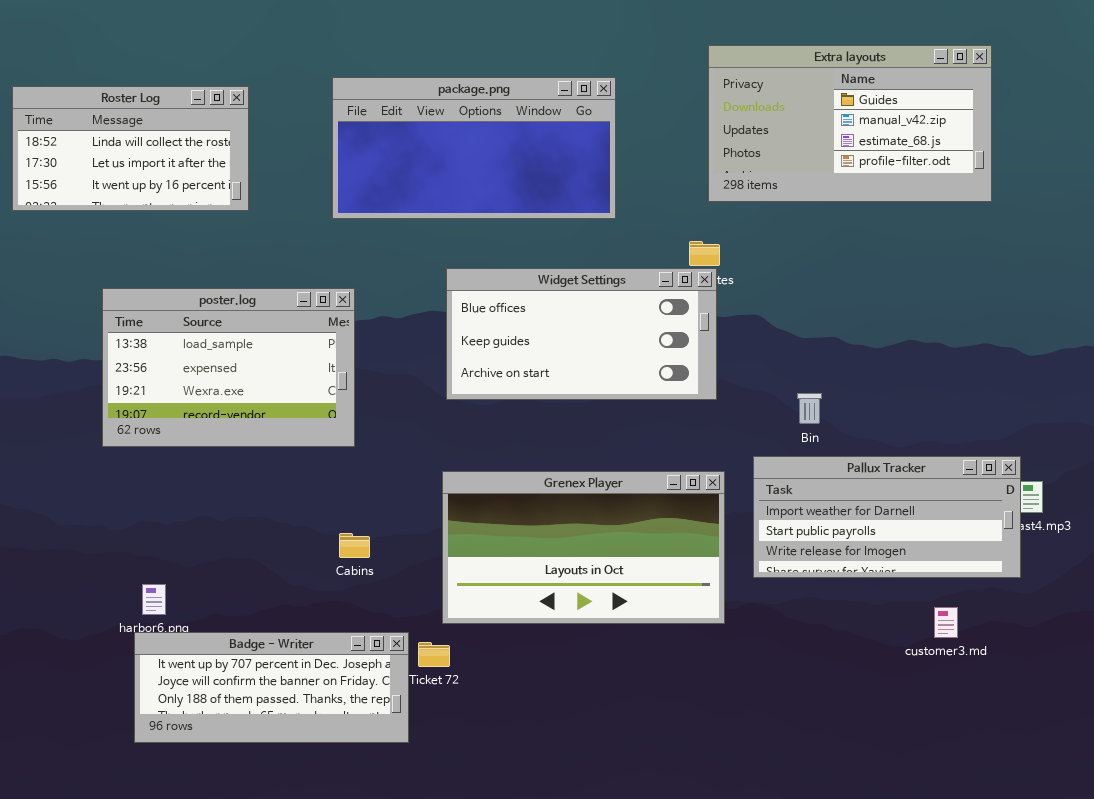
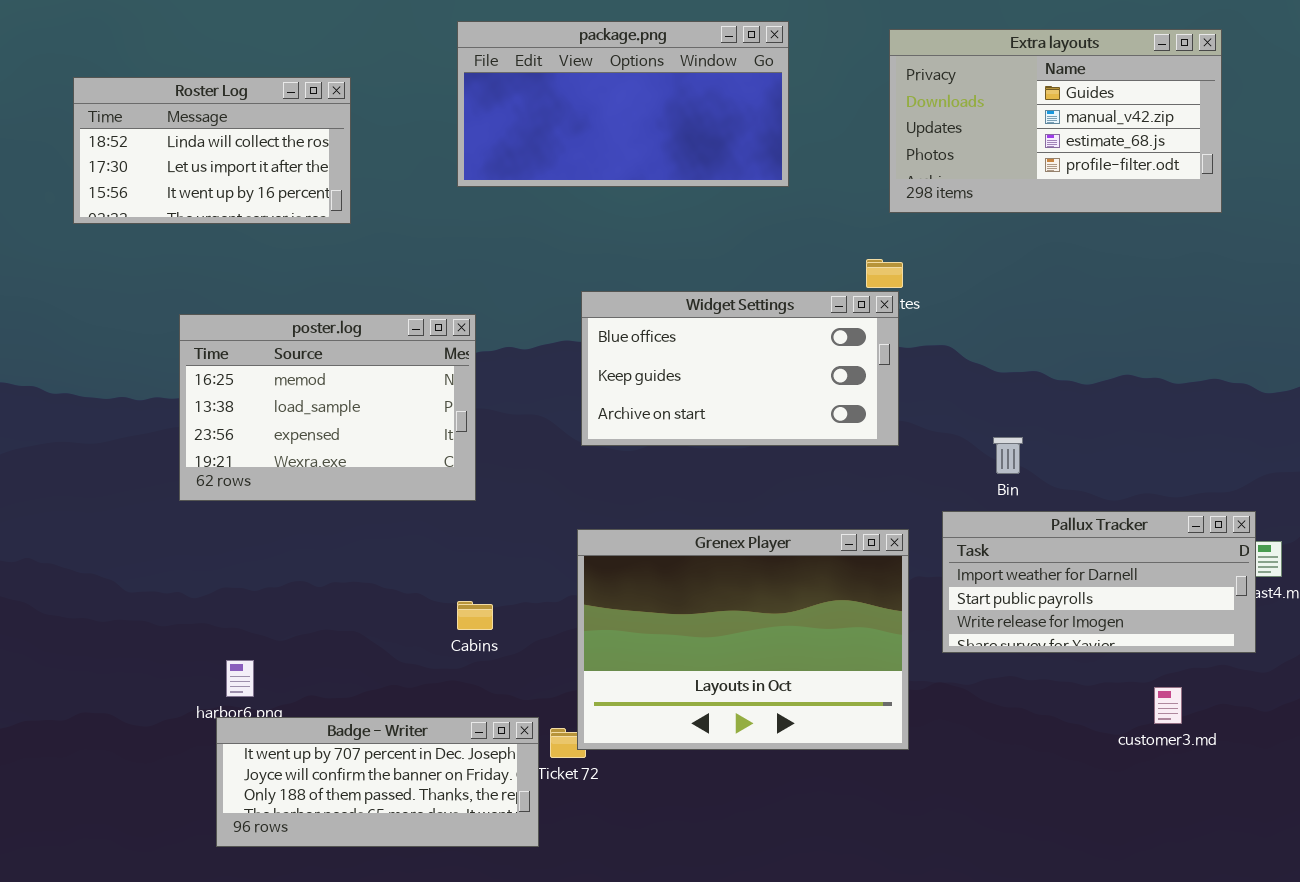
package.png: [332,77,616,219] -> [457,21,789,187], moved
poster.log: [102,288,355,447] -> [179,314,476,501], scrolled up 1 row
Grenex Player: [442,471,725,624] -> [577,529,909,750], resized

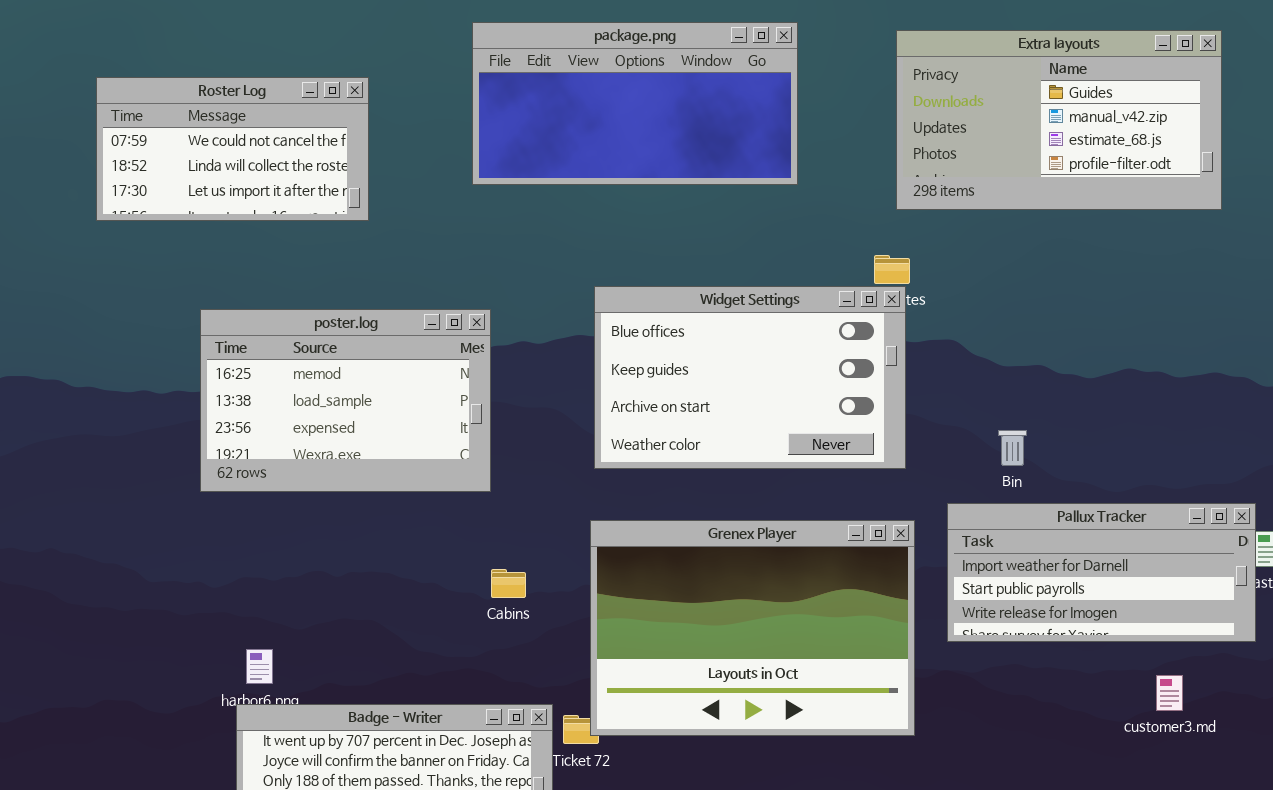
Roster Log: [73,77,351,224] -> [96,77,369,221], scrolled up 1 row
Widget Settings: [581,291,899,446] -> [594,286,906,469], resized
Cabins: [457,601,493,630] -> [491,569,526,598], moved

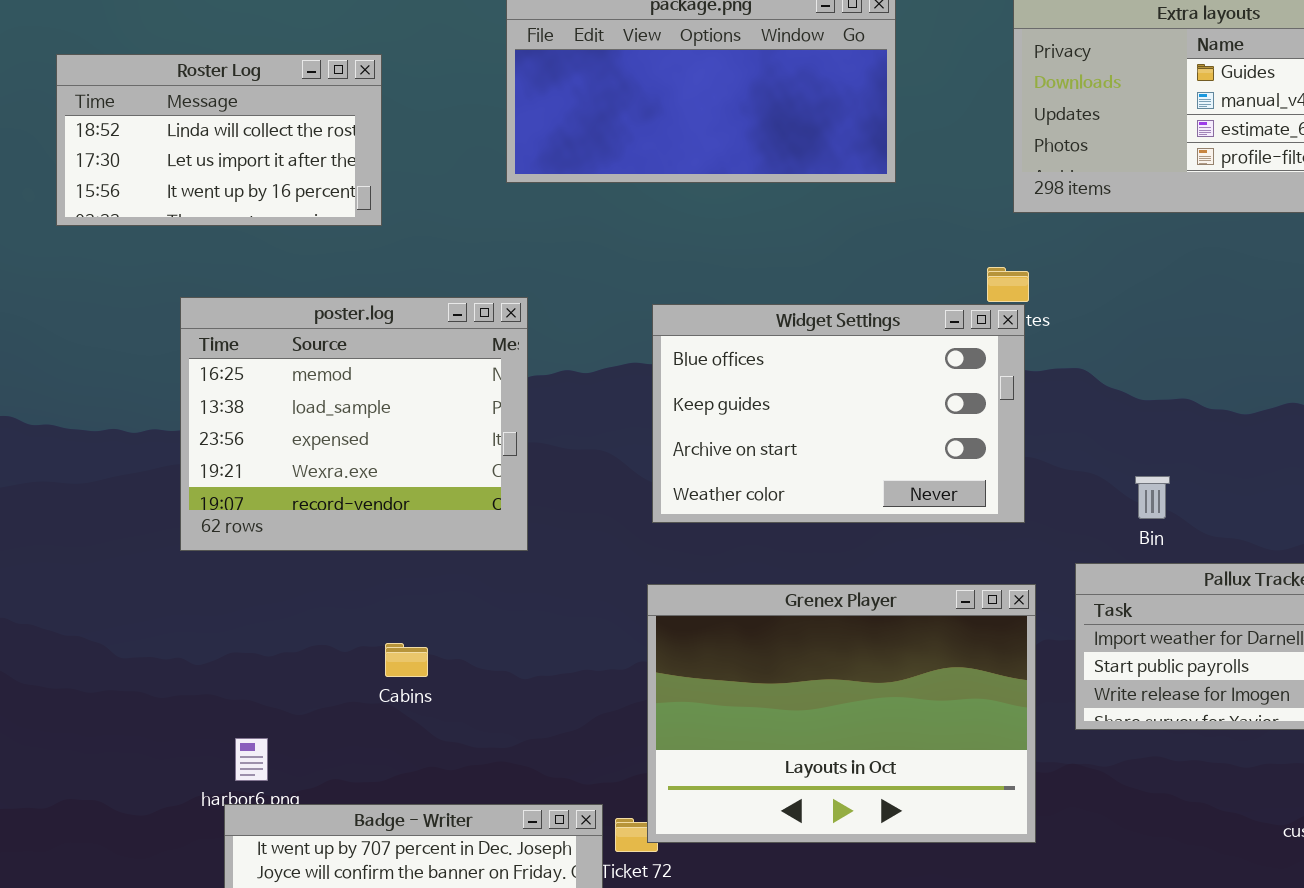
Roster Log: [96,77,369,221] -> [56,54,382,226], scrolled down 1 row
poster.log: [200,309,491,492] -> [180,297,528,551], resized
Cabins: [491,569,526,598] -> [385,643,428,677], moved

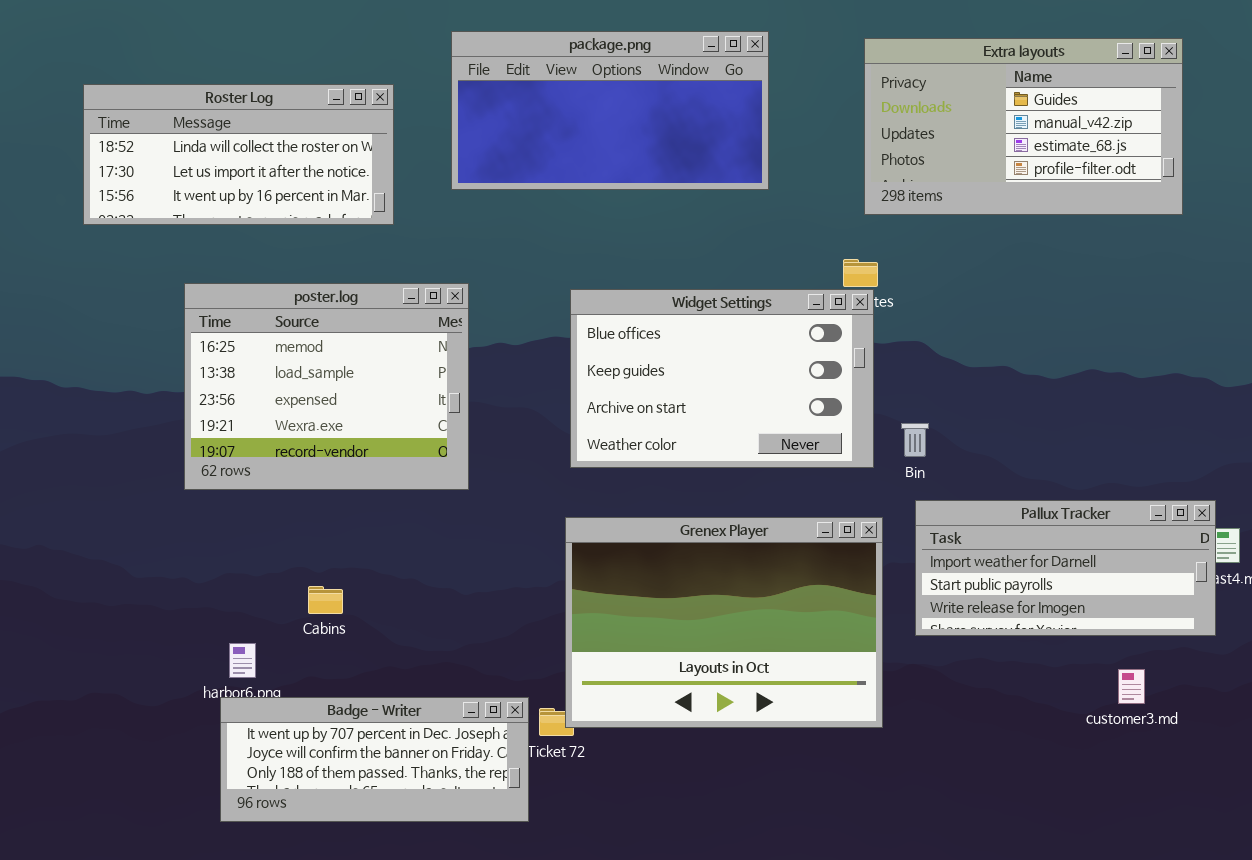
Roster Log: [56,54,382,226] -> [83,84,394,225], resized
Bin: [1135,476,1170,519] -> [901,423,929,457], moved
Cabins: [385,643,428,677] -> [308,586,343,614], moved

